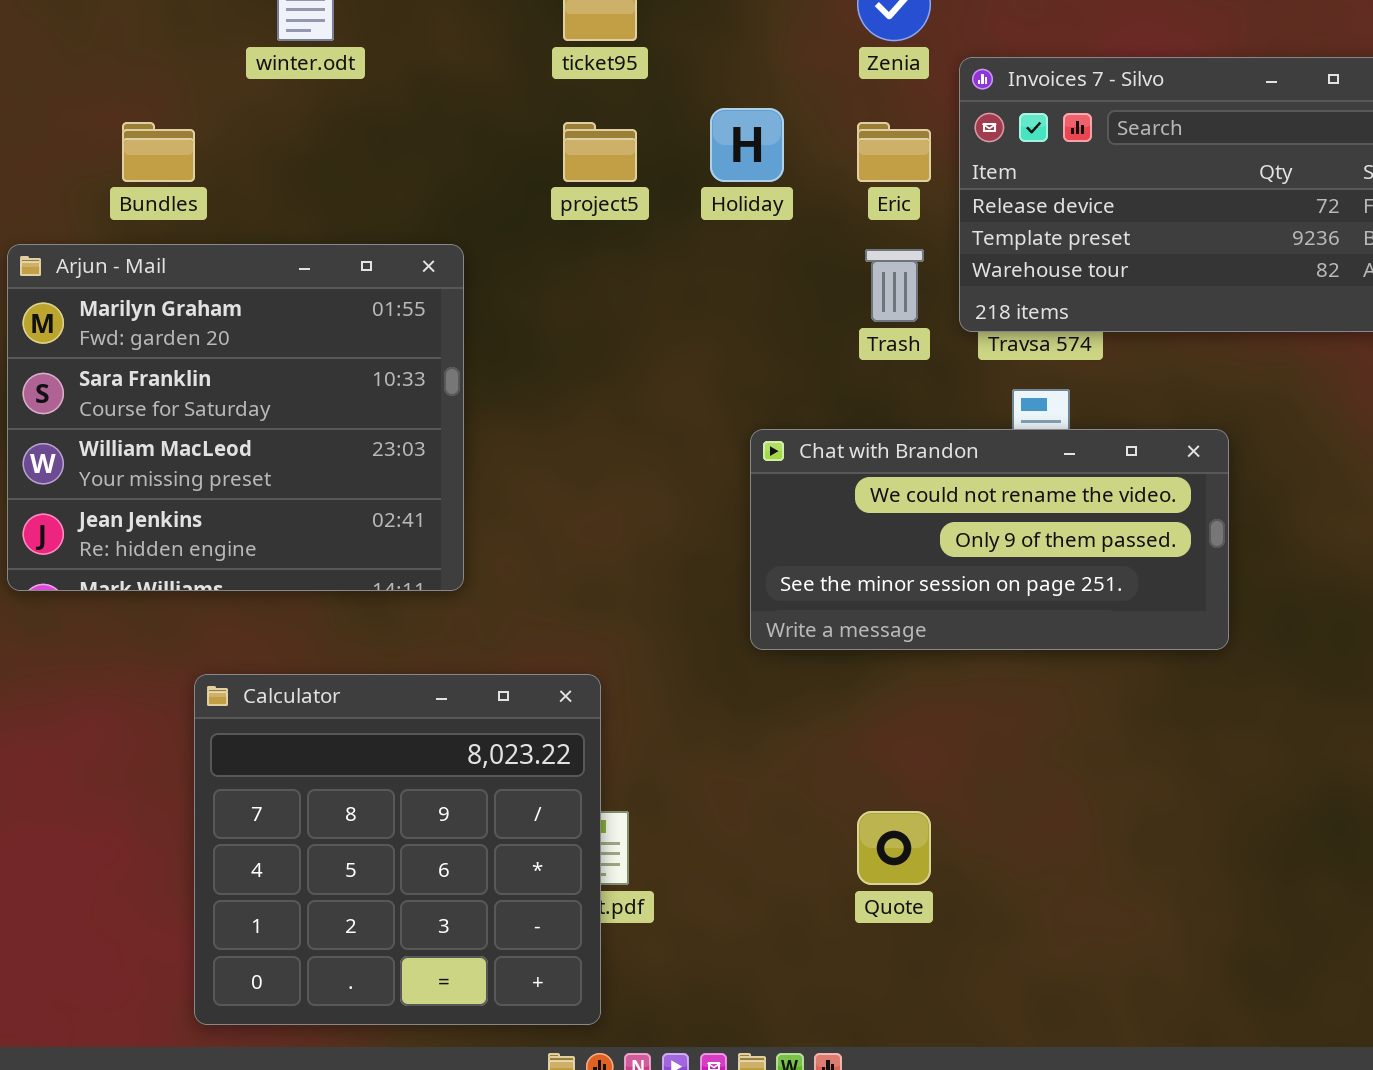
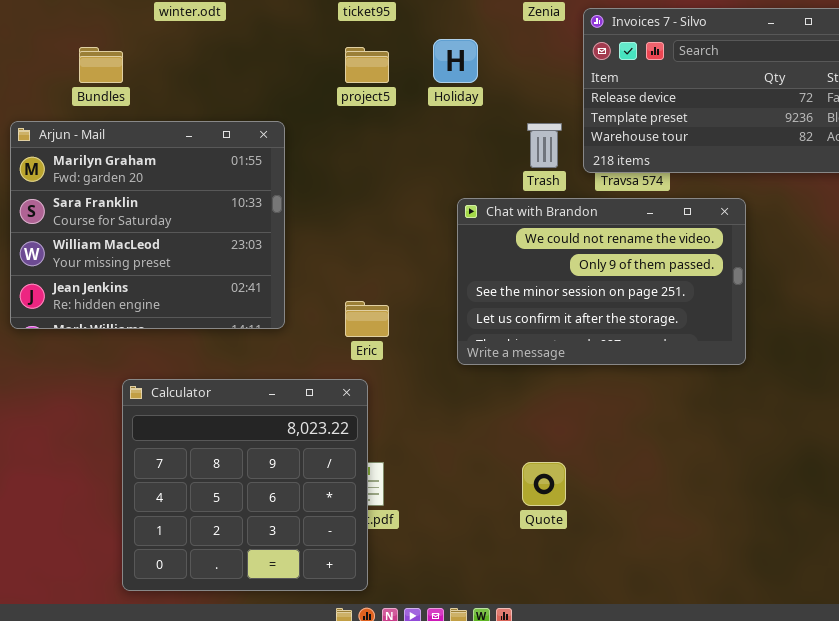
Eric: [857,122,931,182] -> [345,301,389,337], moved
Chat with Brandon: [750,429,1229,650] -> [457,198,746,365], resized

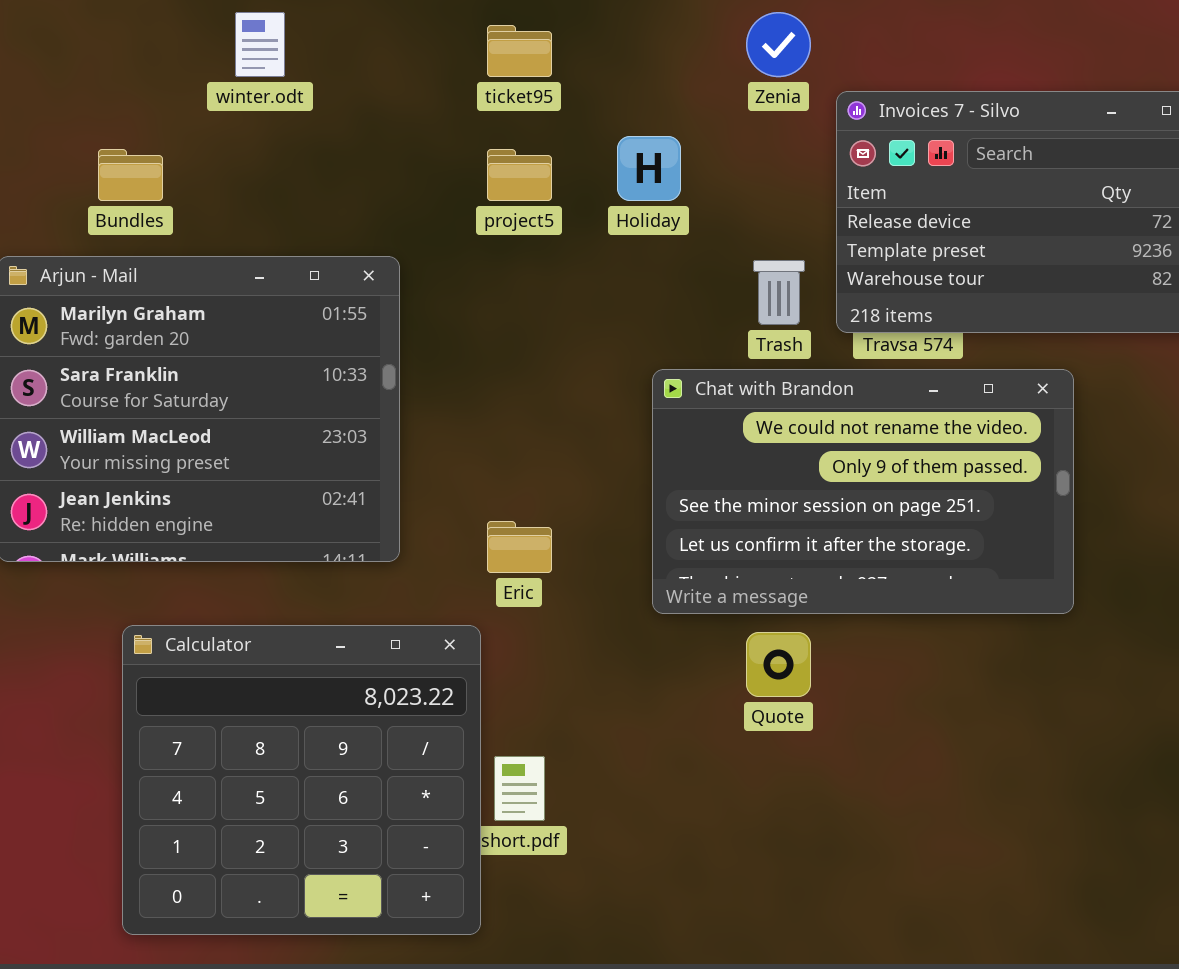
Calculator: [122,379,368,591] -> [122,625,481,935], moved
Quote: [522,462,566,506] -> [746,632,811,697], moved

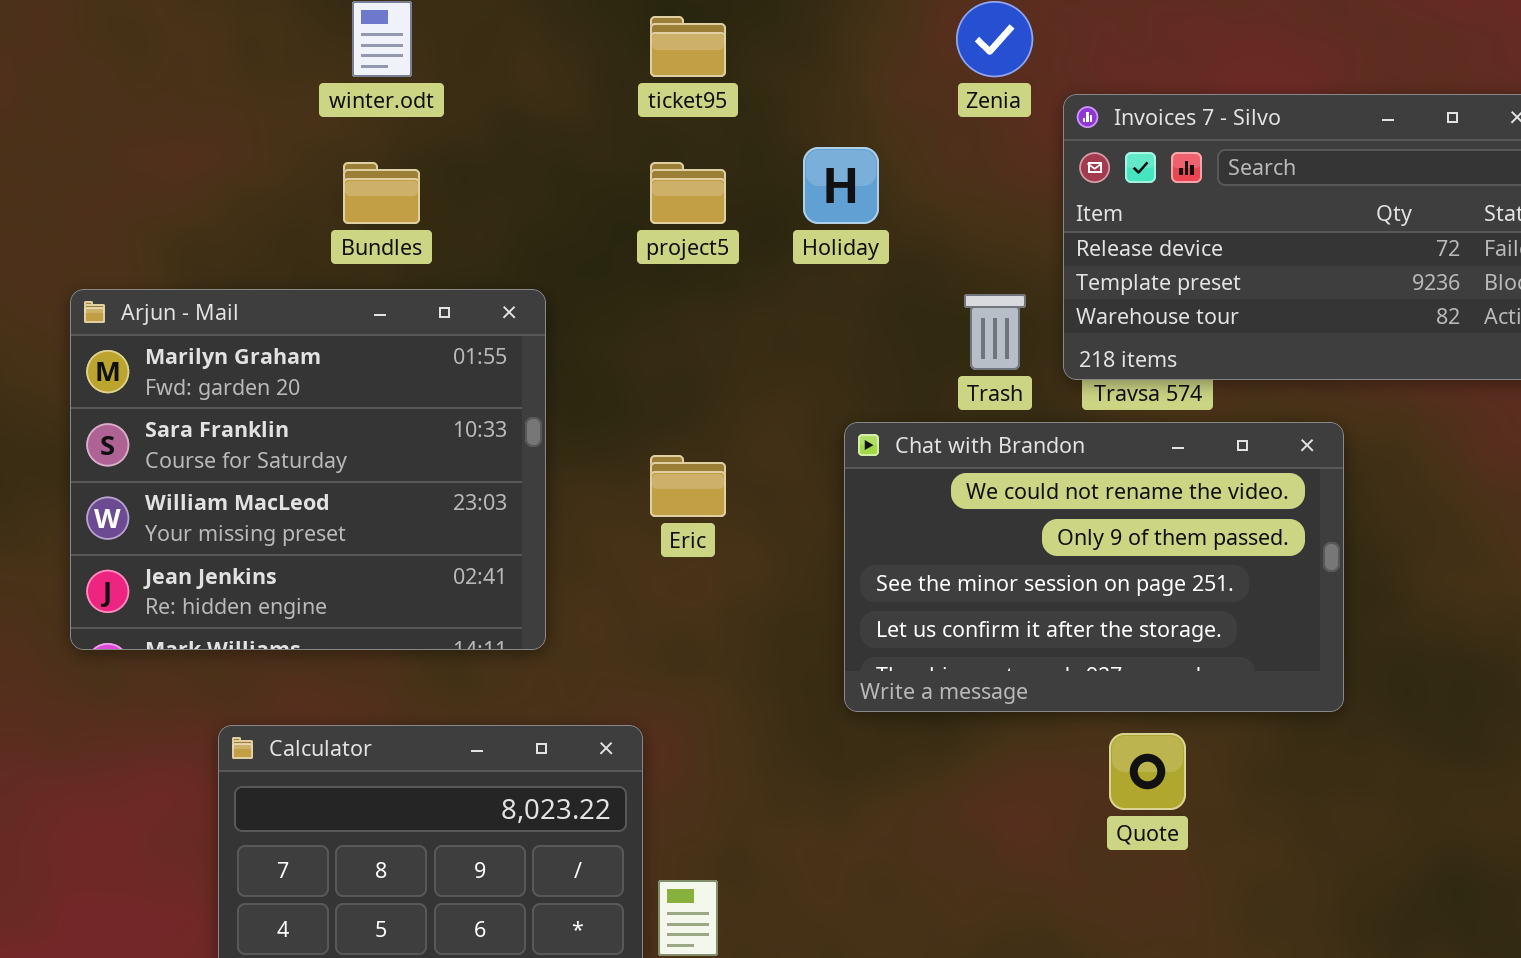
Bundles: [98,149,163,201] -> [343,162,420,224], moved
Eric: [487,521,552,573] -> [650,455,726,517], moved
Quote: [746,632,811,697] -> [1109,733,1186,810], moved

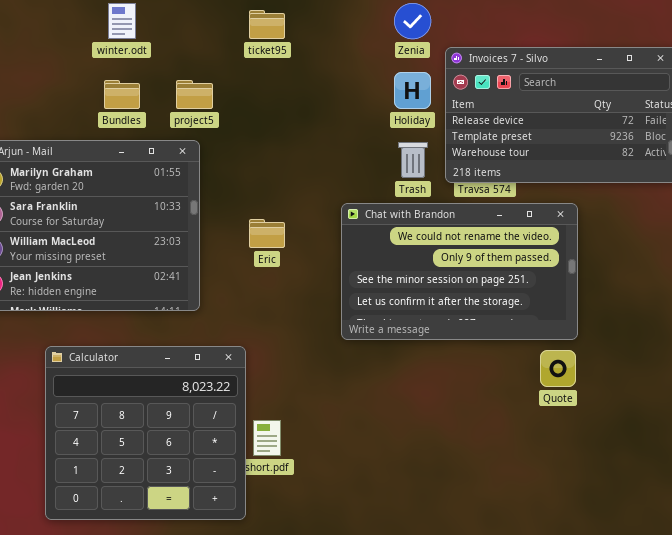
Holiday: [803,147,879,224] -> [394,72,431,109], moved
project5: [650,162,726,224] -> [176,80,213,109], moved
Quote: [1109,733,1186,810] -> [540,350,576,387], moved

